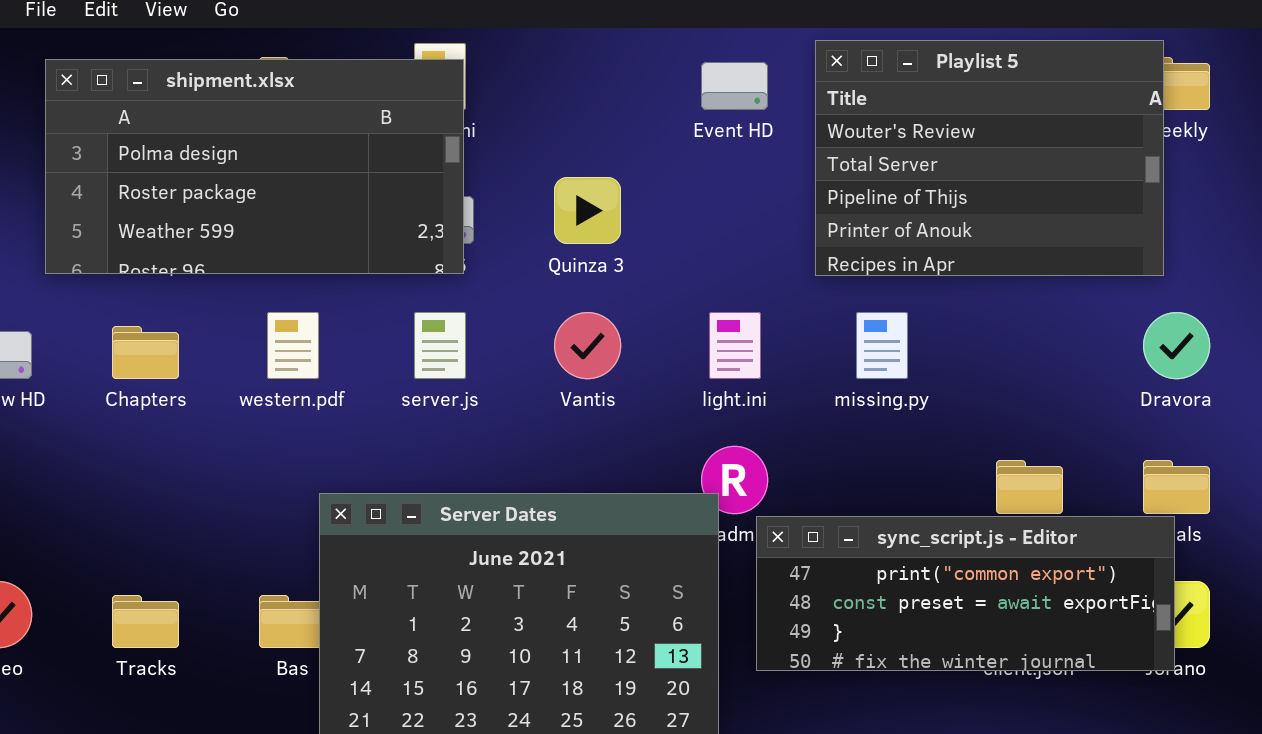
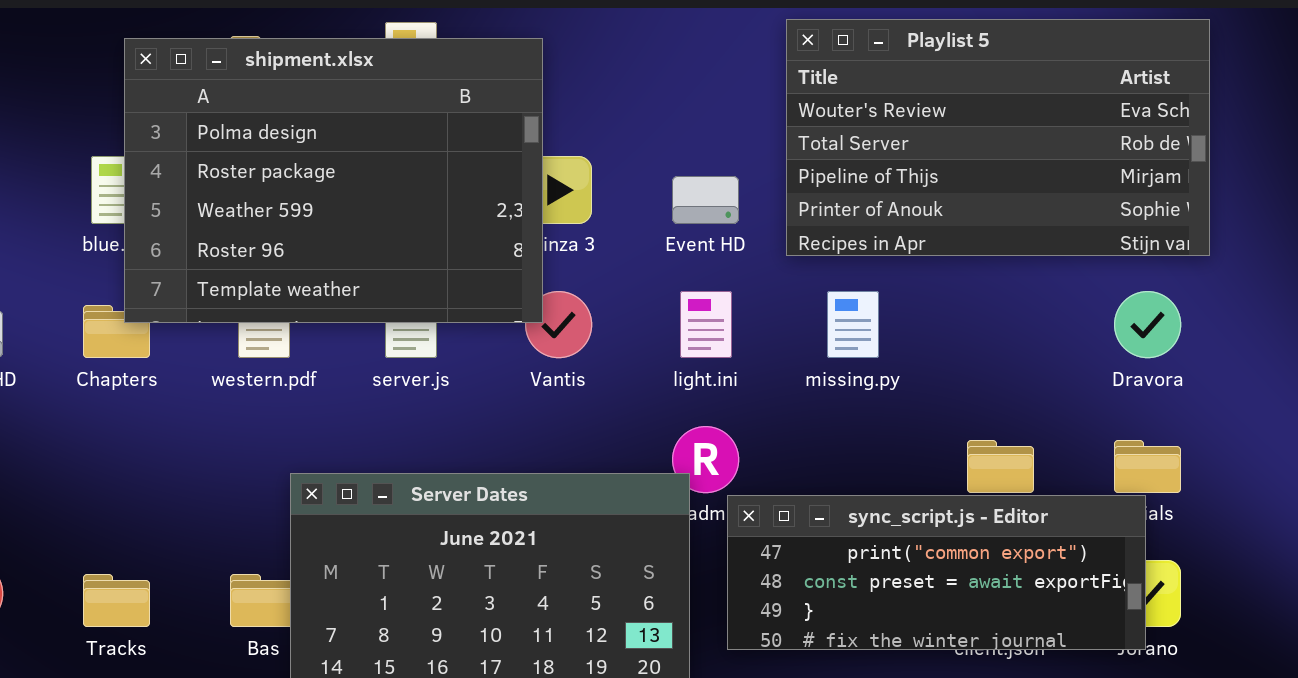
Playlist 5: [815,40,1164,276] -> [786,19,1210,256], resized
shipment.xlsx: [45,59,464,274] -> [124,38,543,323], moved, resized
Event HD: [701,62,768,110] -> [672,176,739,224], moved

